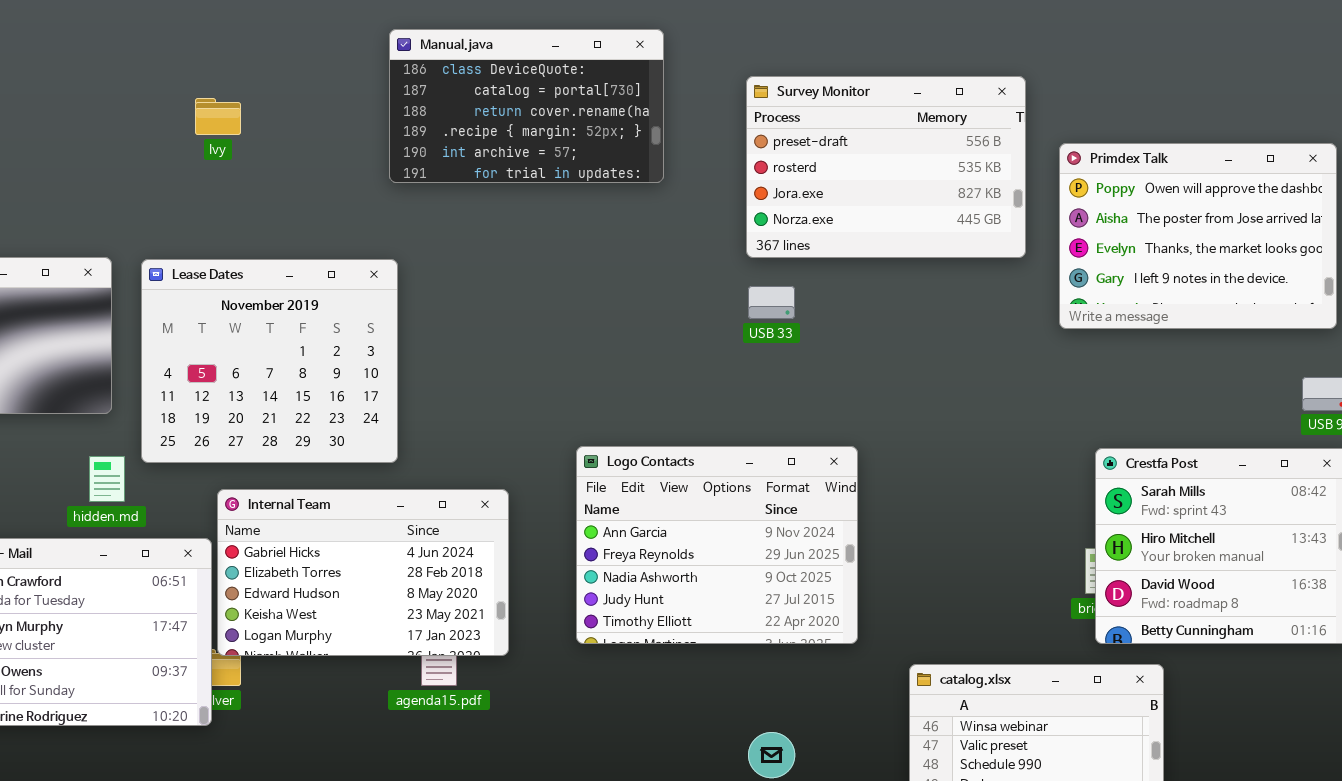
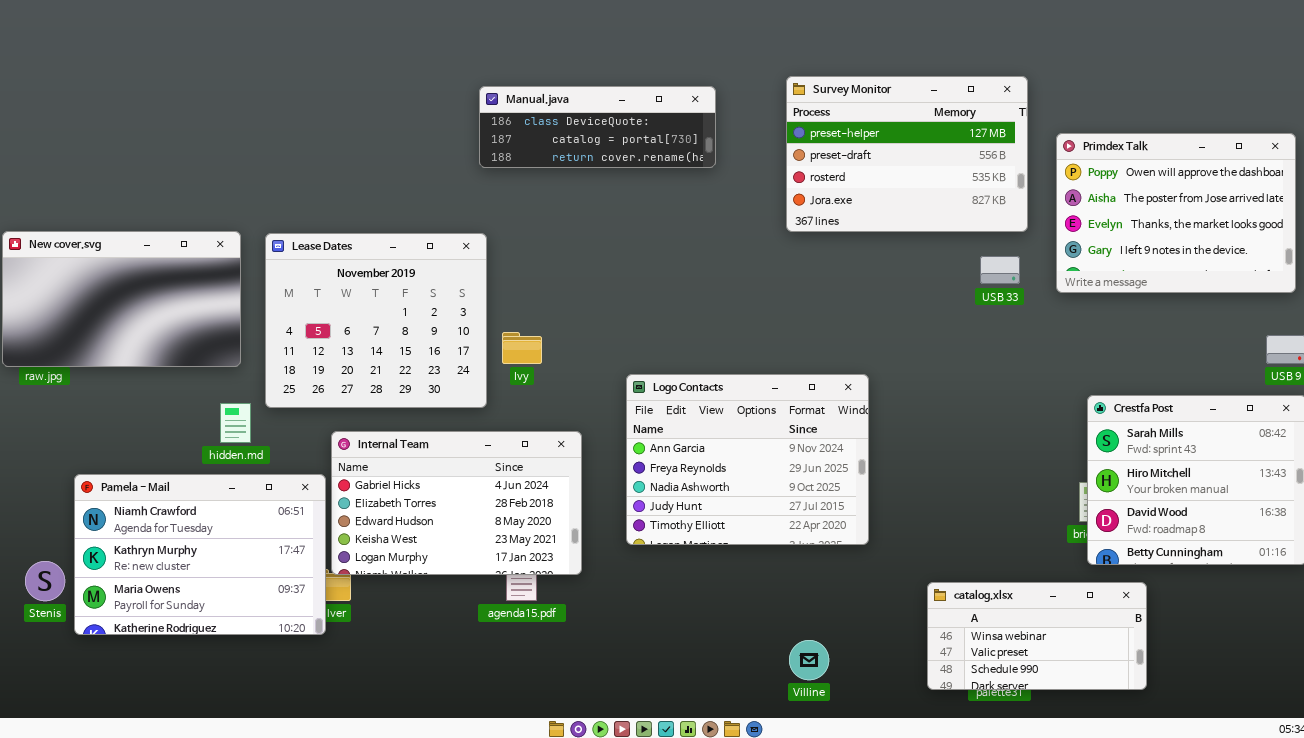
Manual.java: [389,29,664,183] -> [479,86,716,168], resized
Survey Monitor: [746,76,1026,258] -> [786,76,1028,232], scrolled up 1 row
Ivy: [195,98,241,135] -> [502,332,542,364], moved
USB 33: [748,286,795,319] -> [980,256,1020,284], moved
Logo Contacts: [576,446,858,644] -> [626,374,869,545], moved

